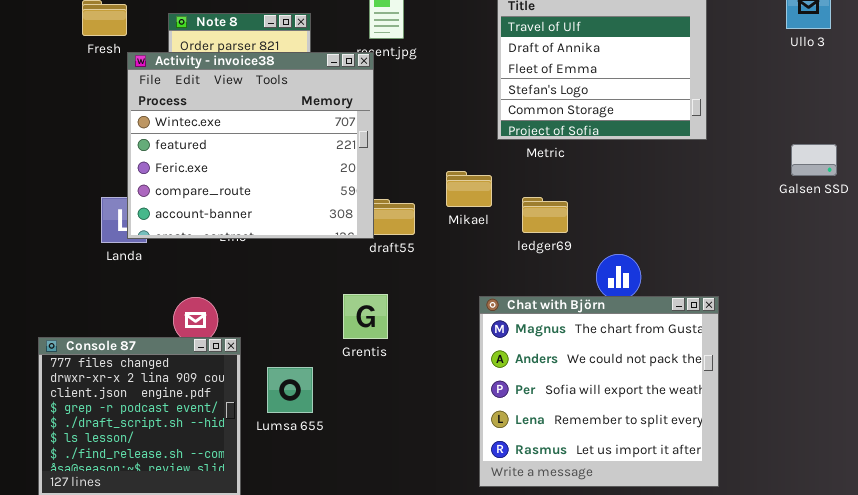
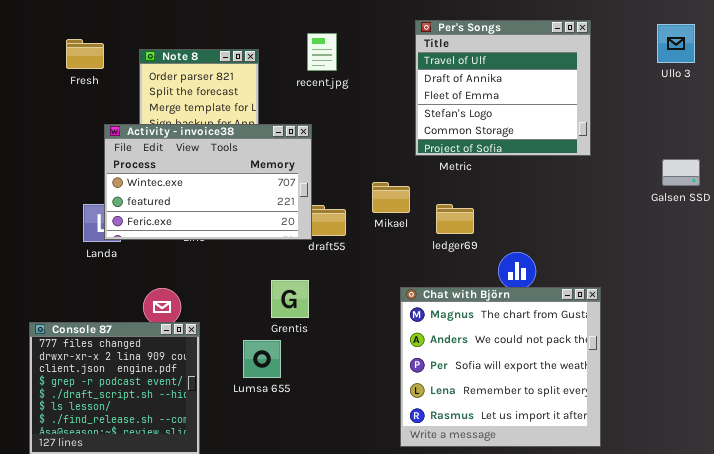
Activity - invoice38: [127,52,374,239] -> [104,124,312,240], resized
Grentis: [343,294,388,339] -> [271,280,309,318], moved
Lumsa 655: [267,367,313,413] -> [243,340,281,378], moved

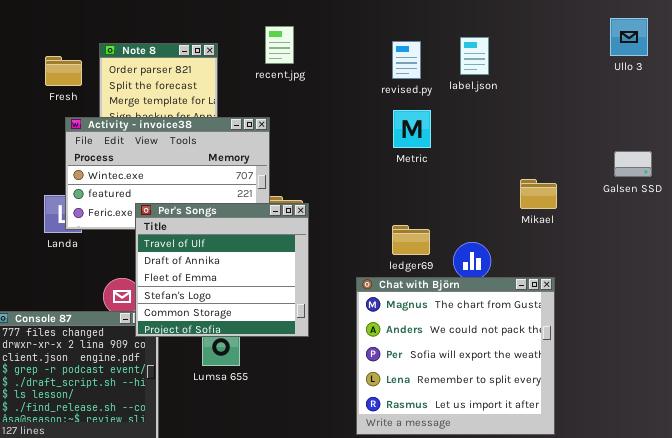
Per's Songs: [415,20,591,156] -> [135,203,309,337], moved
Fresh: [66,39,104,69] -> [45,56,82,86], moved
Mikael: [372,182,410,213] -> [520,179,557,209], moved
ledger69: [436,204,474,234] -> [392,225,430,255], moved

